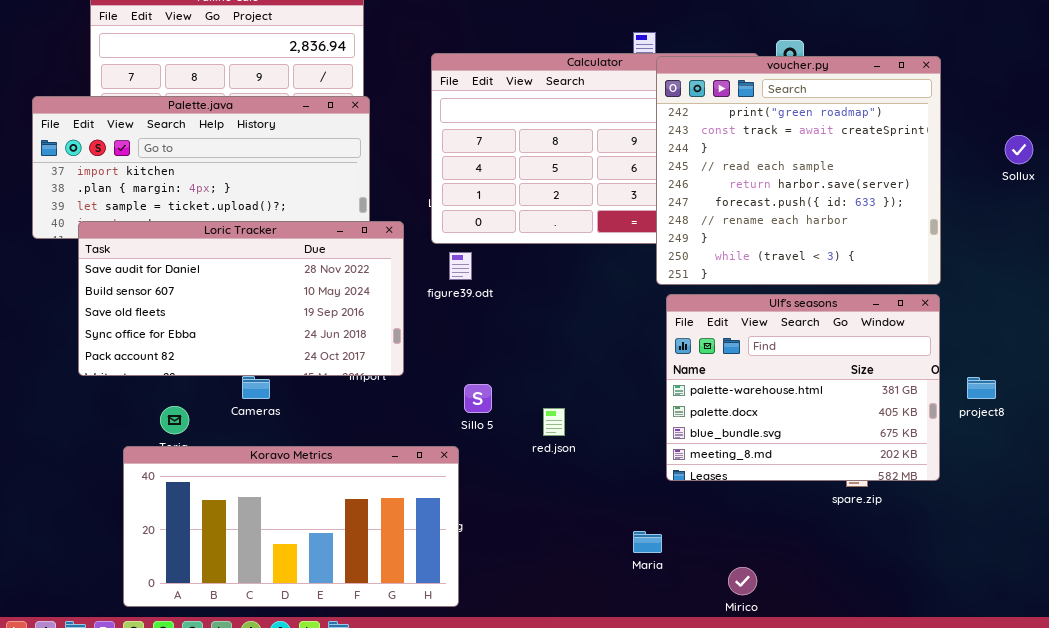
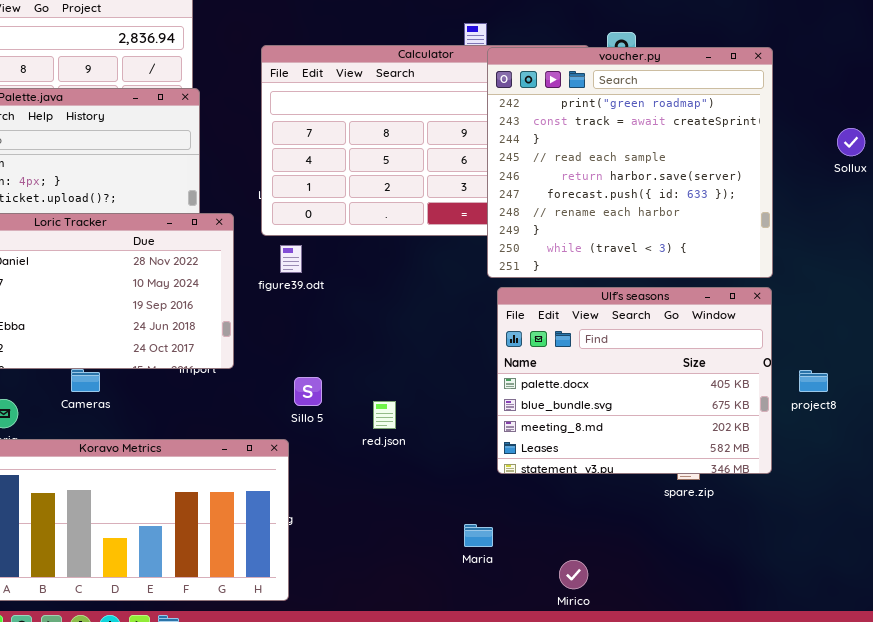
Ulf's seasons: [666,294,940,481] -> [497,287,772,474], scrolled down 1 row

